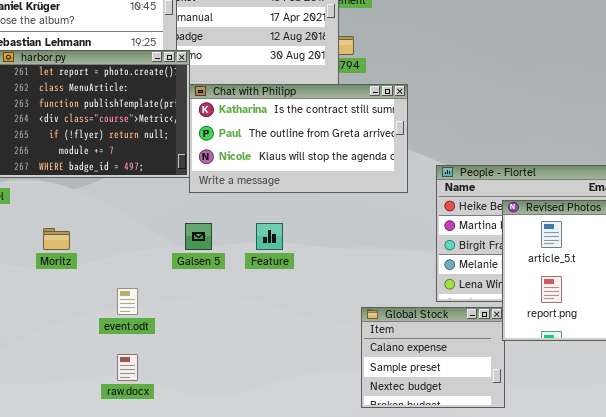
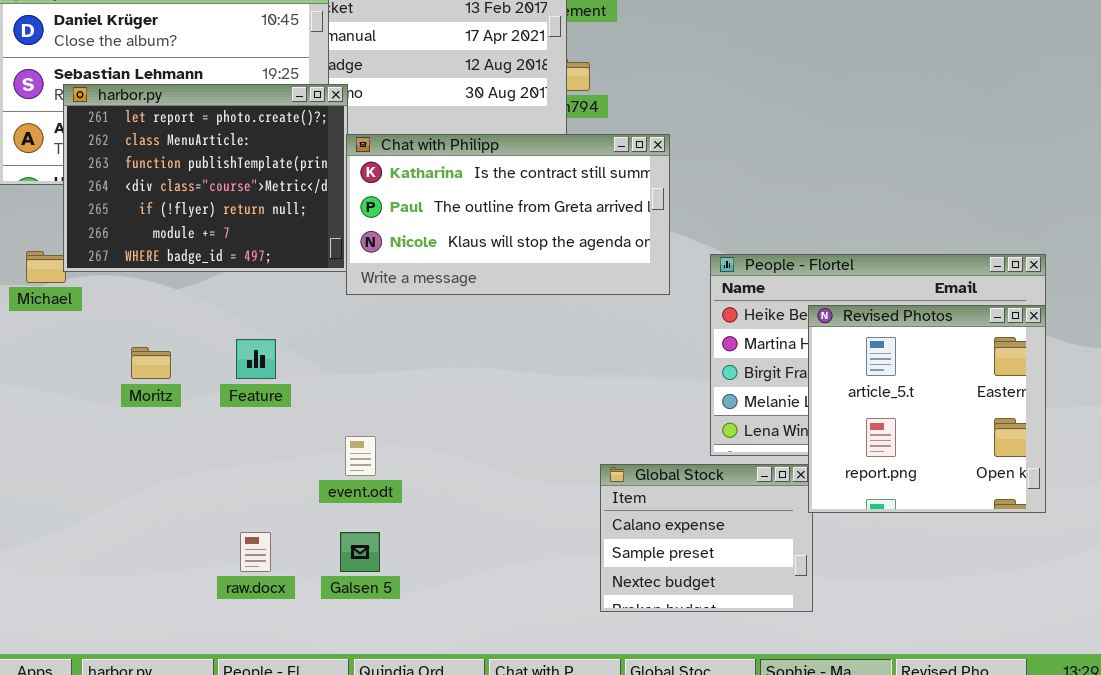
Galsen 5: [185,223,212,250] -> [340,532,380,572], moved
Feature: [256,223,283,250] -> [236,339,276,379], moved
event.odt: [117,288,138,315] -> [345,436,376,476], moved

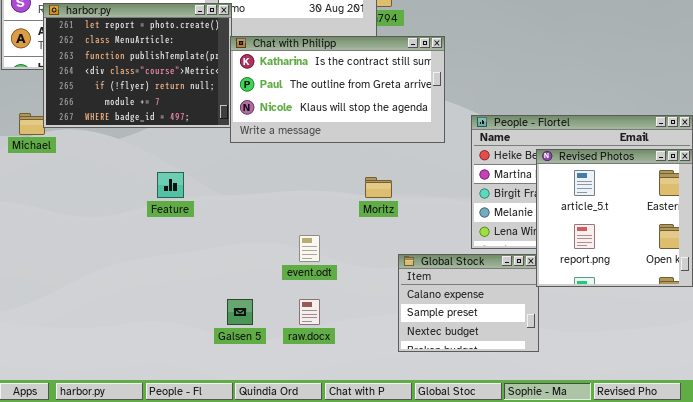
Moritz: [131,347,171,379] -> [365,177,392,198], moved
event.odt: [345,436,376,476] -> [299,235,320,262], moved
raw.docx: [240,532,271,572] -> [299,299,320,325], moved

